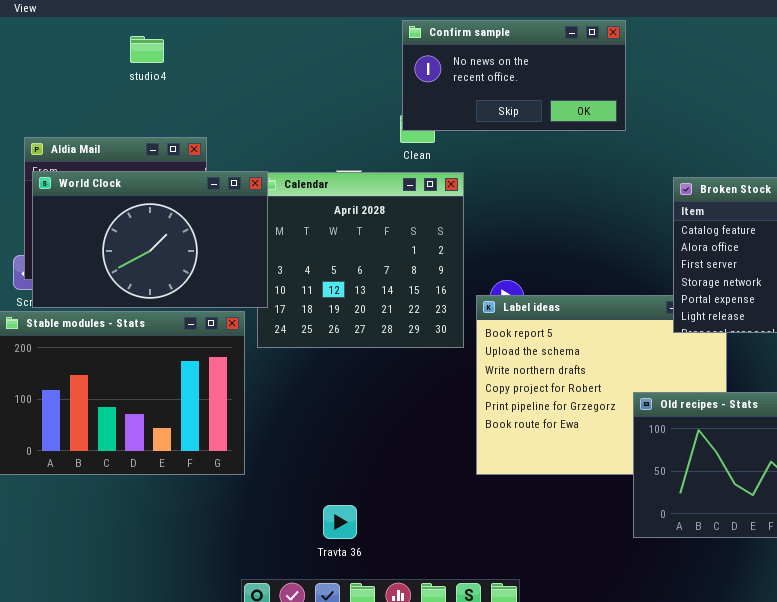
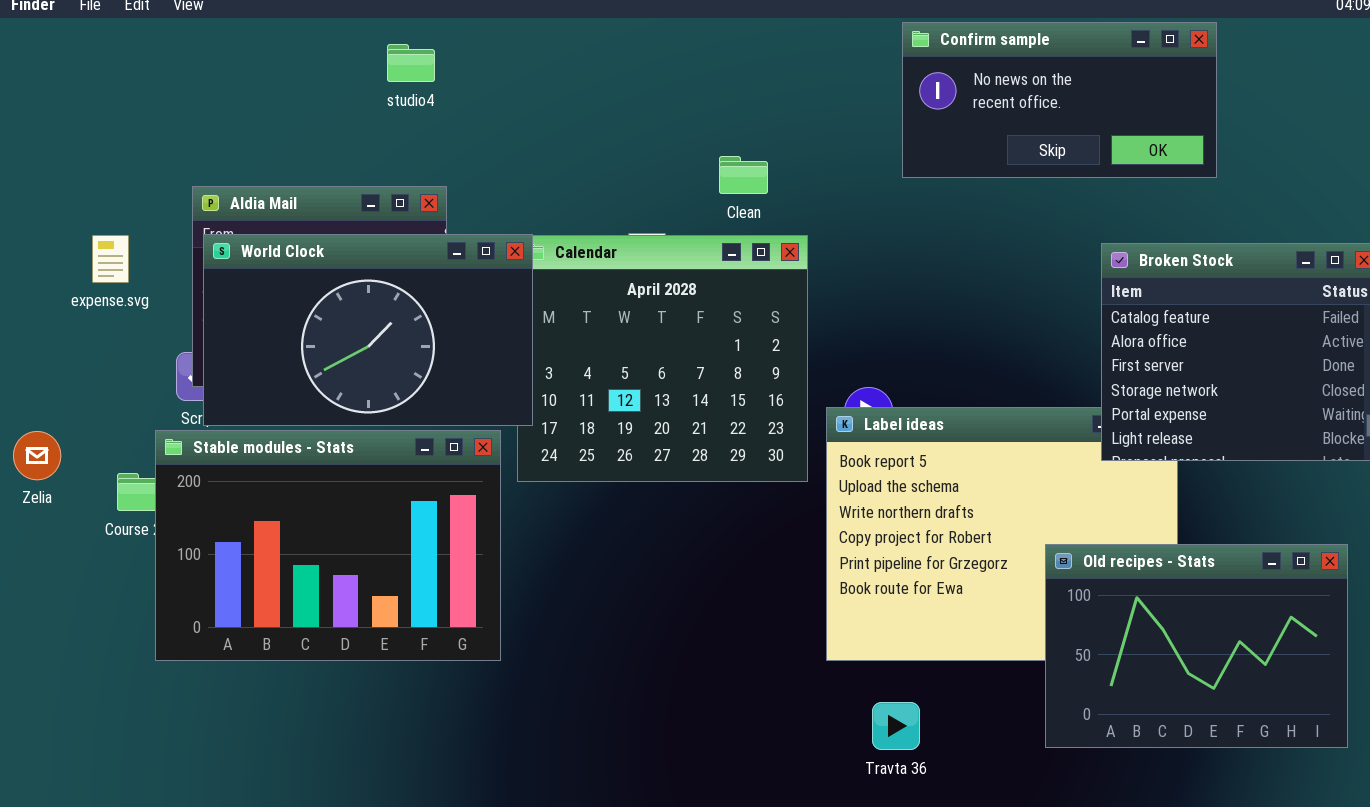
Confirm sample: [402,20,626,131] -> [902,22,1217,178], moved
studio4: [130,36,164,63] -> [387,44,435,82], moved
Travta 36: [323,505,357,539] -> [872,702,920,750], moved

